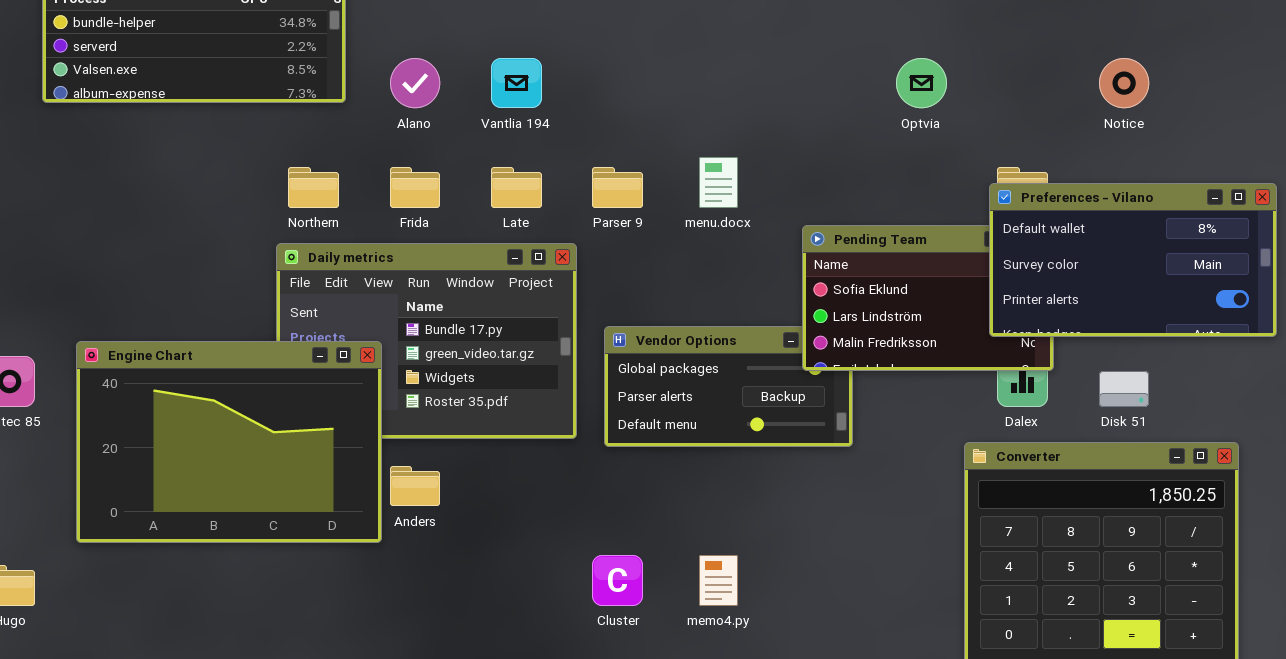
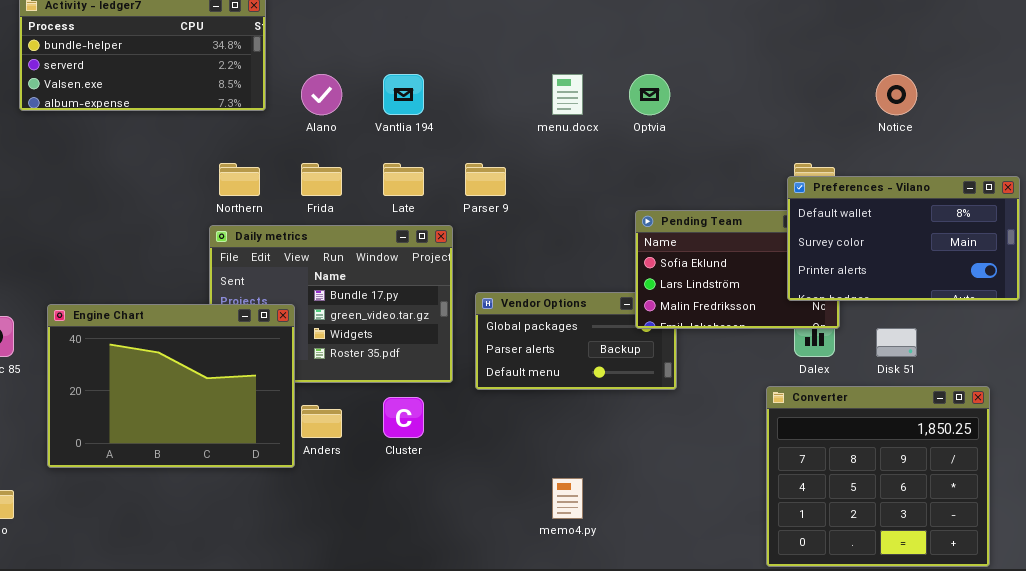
Optvia: [896,58,947,108] -> [629,74,670,115], moved
menu.docx: [699,157,738,208] -> [552,74,583,115], moved
Cluster: [592,555,643,606] -> [383,397,424,438], moved

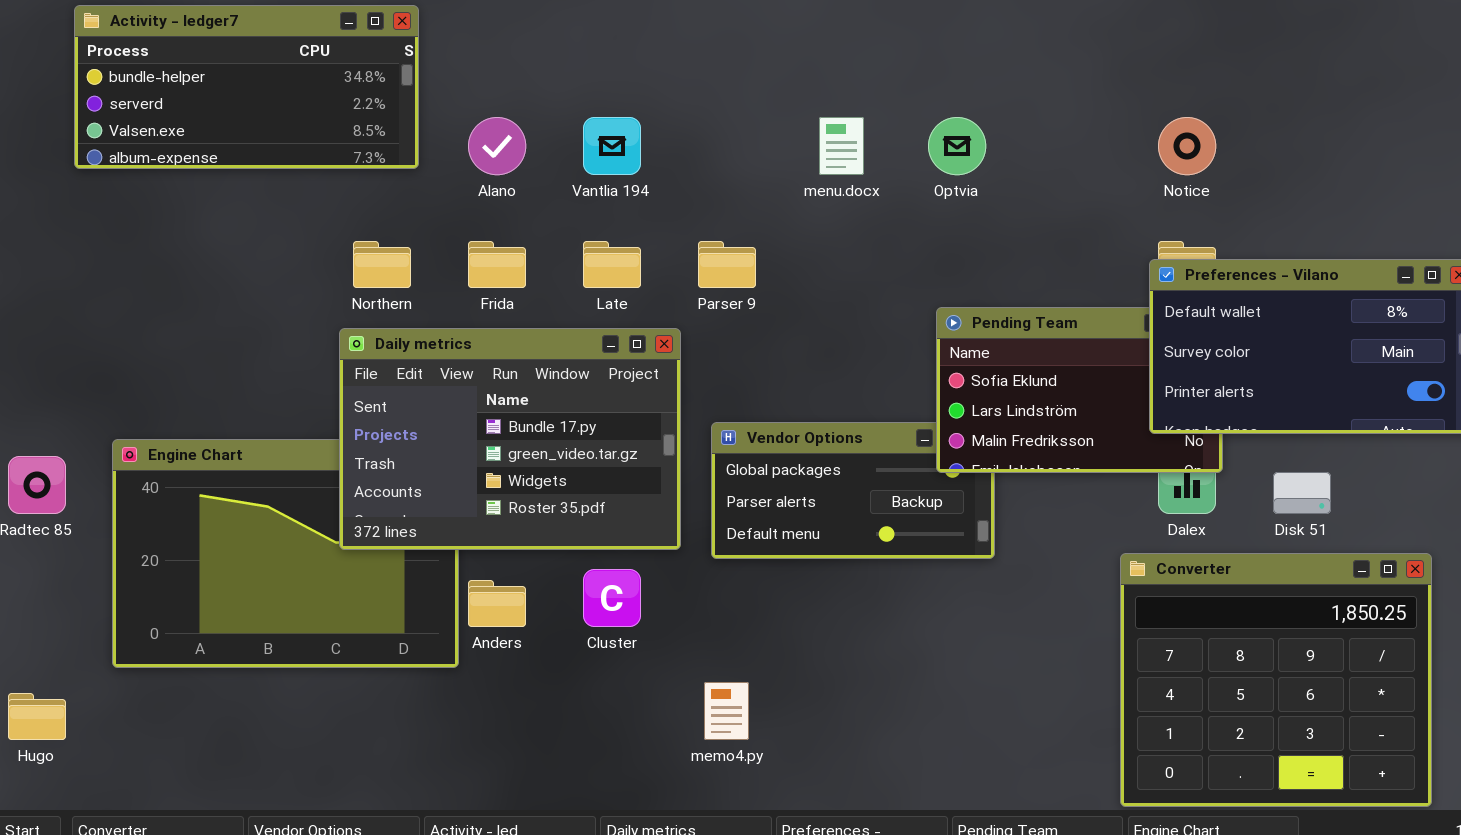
Notice: [876,74,917,115] -> [1158,117,1216,175], moved
Daily metrics: [209,225,453,383] -> [339,328,681,550], raised
memo4.py: [552,478,583,519] -> [704,682,749,740], moved

